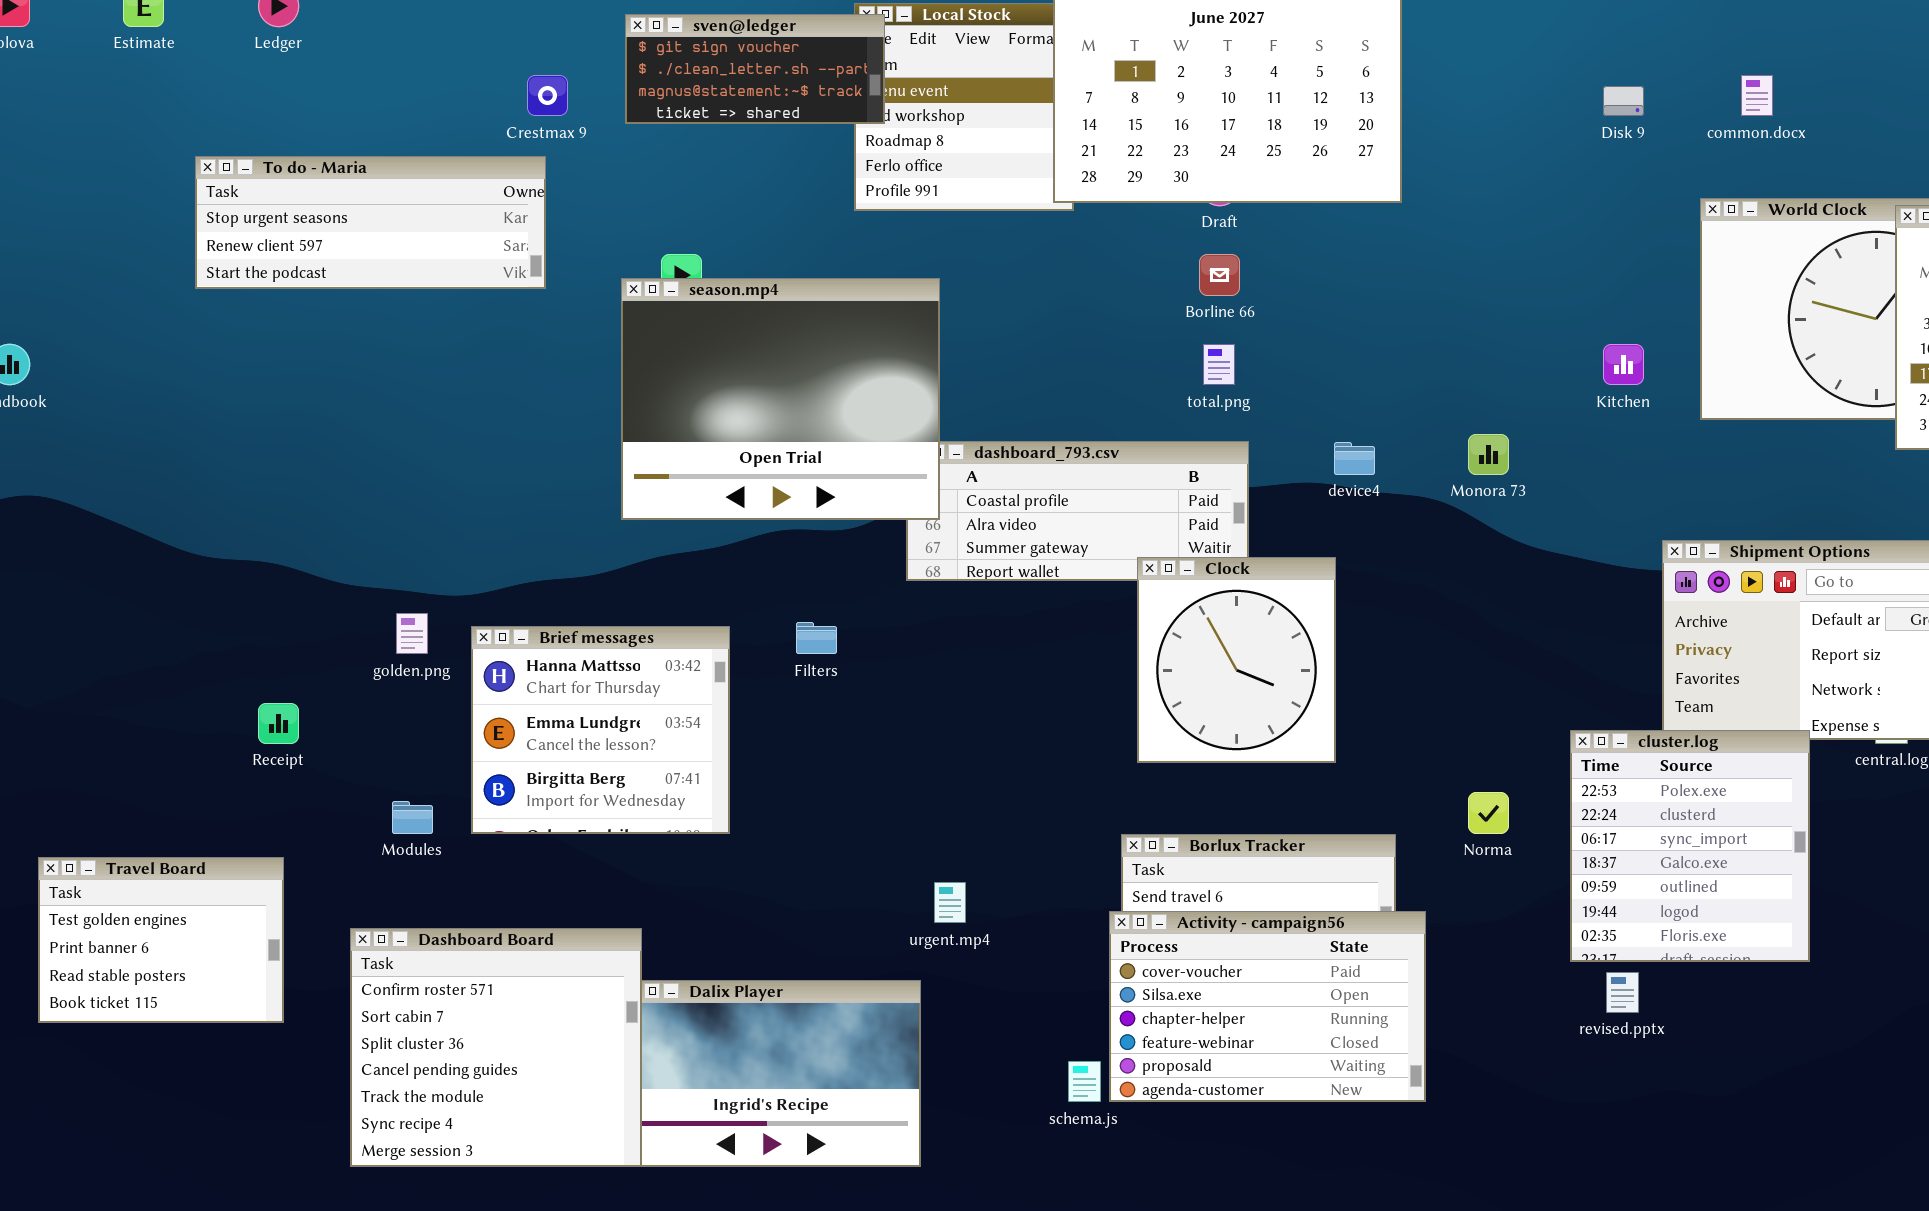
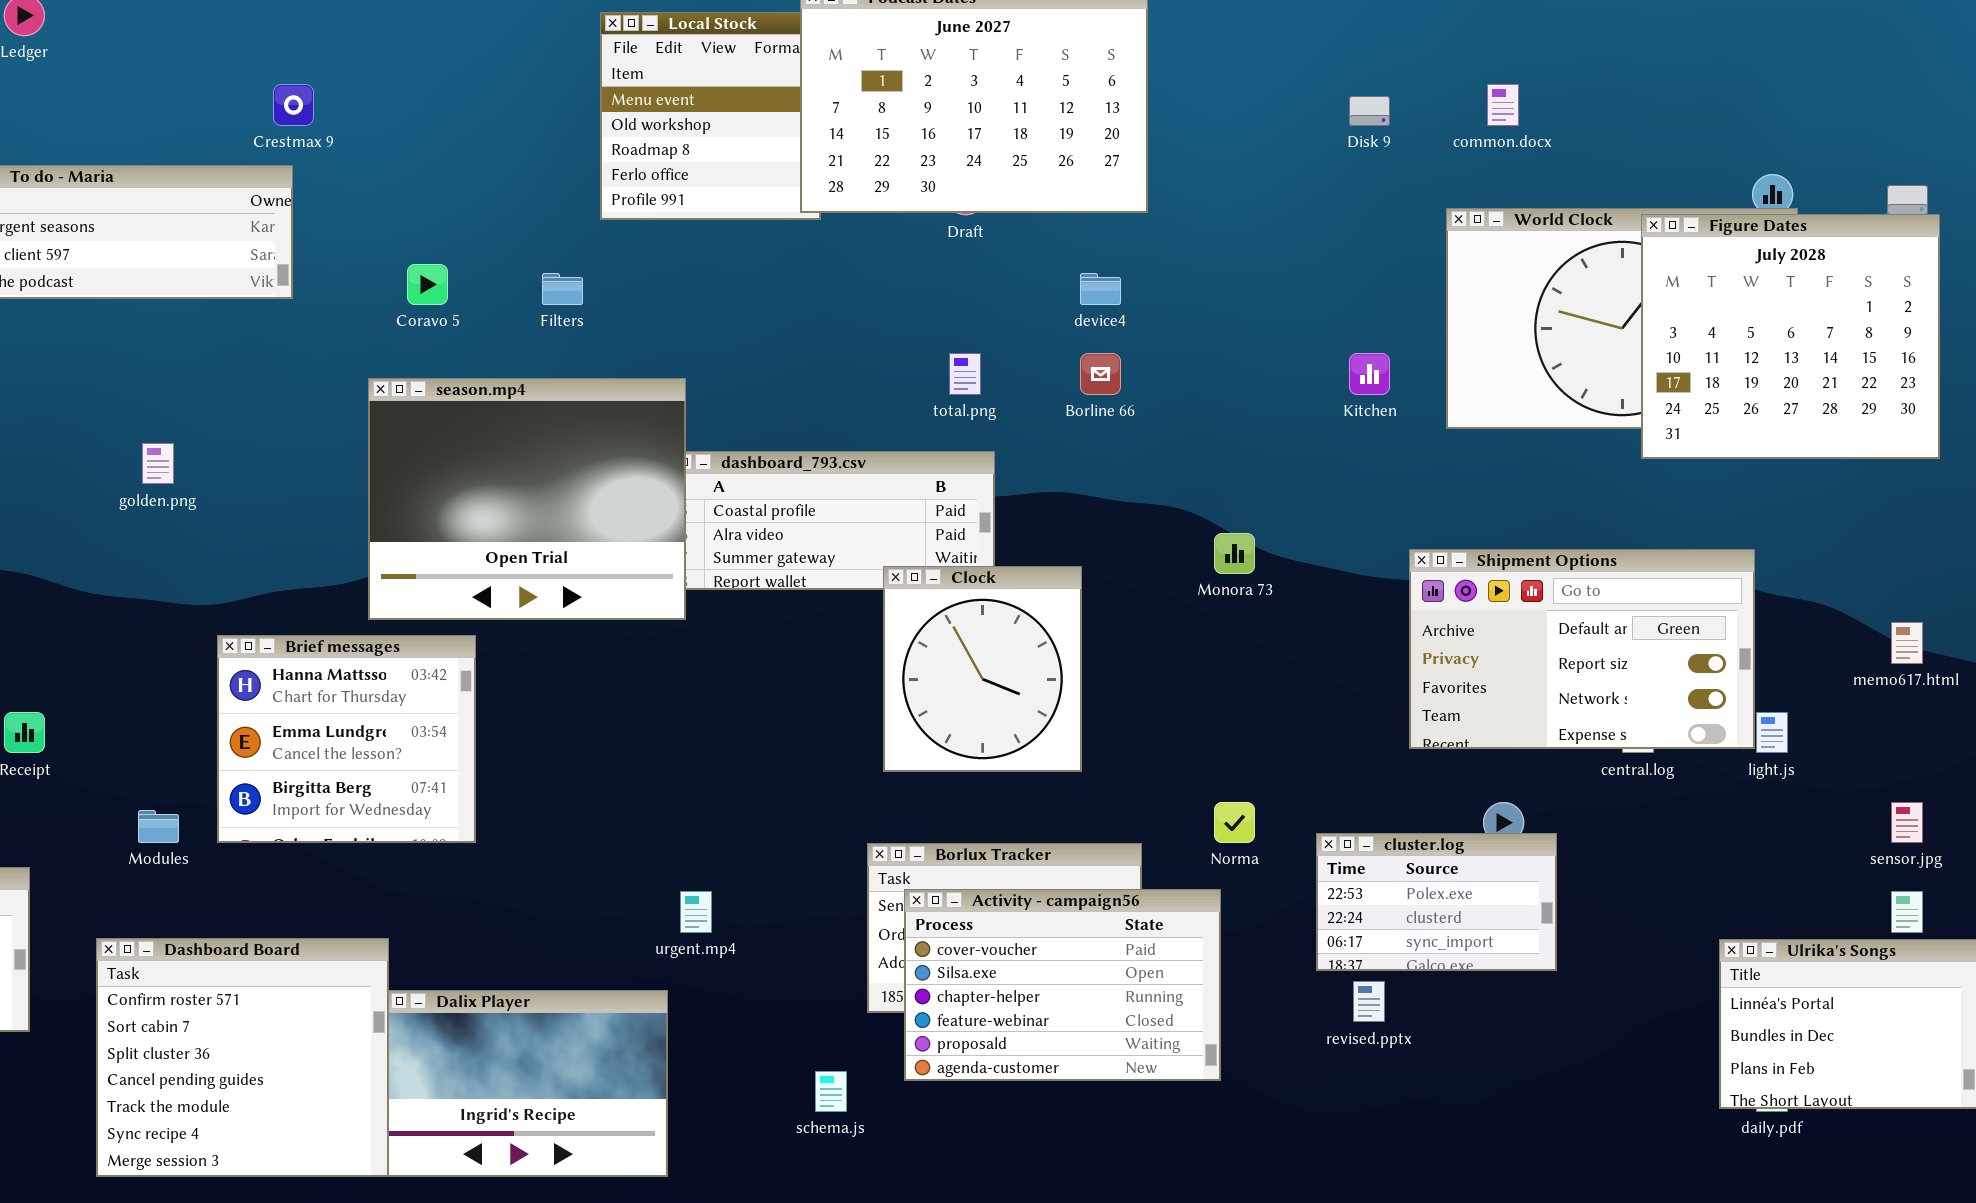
sven@ledger: [625,14,885,124] -> none, closed
Borline 66: [1199,254,1240,296] -> [1080,353,1121,395], moved
season.mp4: [621,278,940,520] -> [368,378,686,620], moved
Monora 73: [1468,434,1509,475] -> [1214,533,1255,574], moved
device4: [1334,442,1375,475] -> [1080,273,1121,305], moved
golden.png: [396,613,428,654] -> [142,443,174,484], moved
Filters: [796,622,837,654] -> [542,273,583,305], moved
cluster.log: [1570,730,1810,962] -> [1316,833,1557,971], resized
Activity - campaign56: [1109,911,1426,1102] -> [904,889,1221,1081], moved

